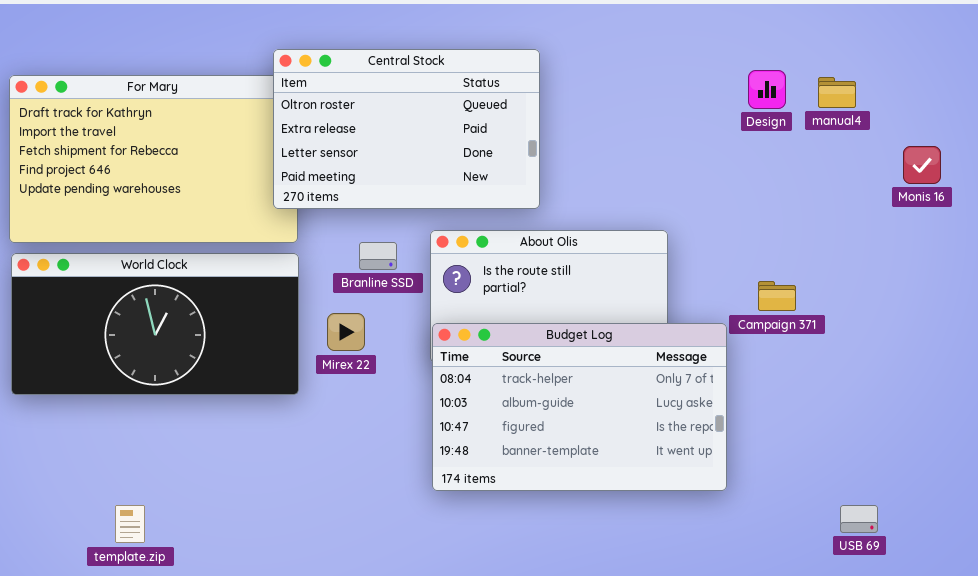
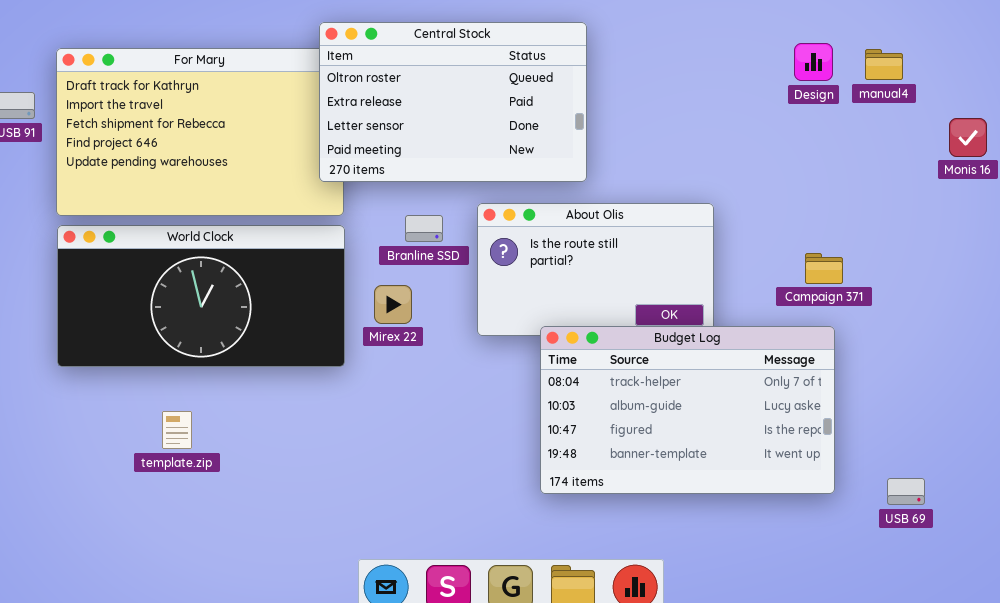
Budget Log: [432,323,727,491] -> [540,326,835,494], moved
template.zip: [115,505,145,543] -> [162,411,192,449], moved

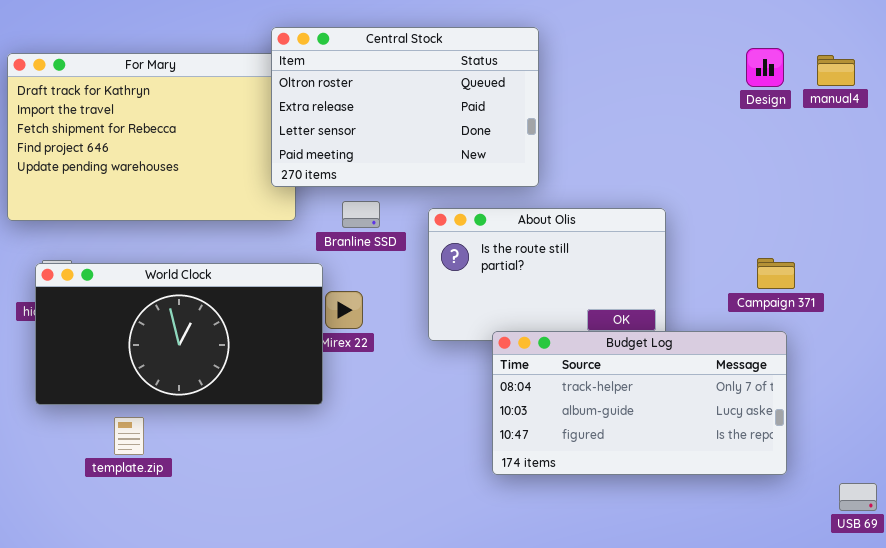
Branline SSD: [405,215,443,242] -> [342,201,380,228], moved
World Clock: [57,225,345,367] -> [35,263,323,405], moved
Budget Log: [540,326,835,494] -> [492,331,787,475], resized

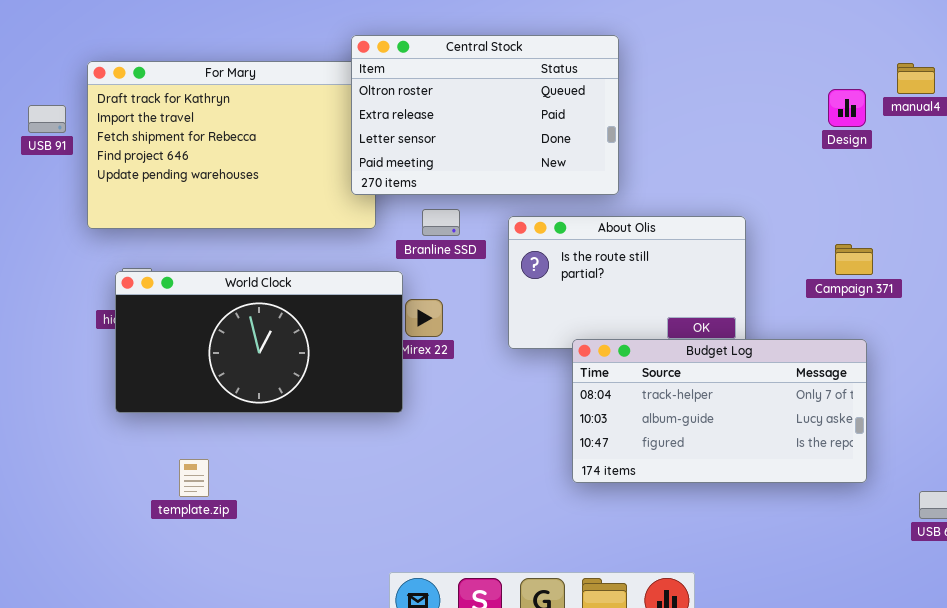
Design: [746,48,784,87] -> [828,89,866,127], moved
Campaign 371: [757,258,795,289] -> [835,244,873,275], moved
template.zip: [114,417,144,455] -> [179,459,209,497], moved

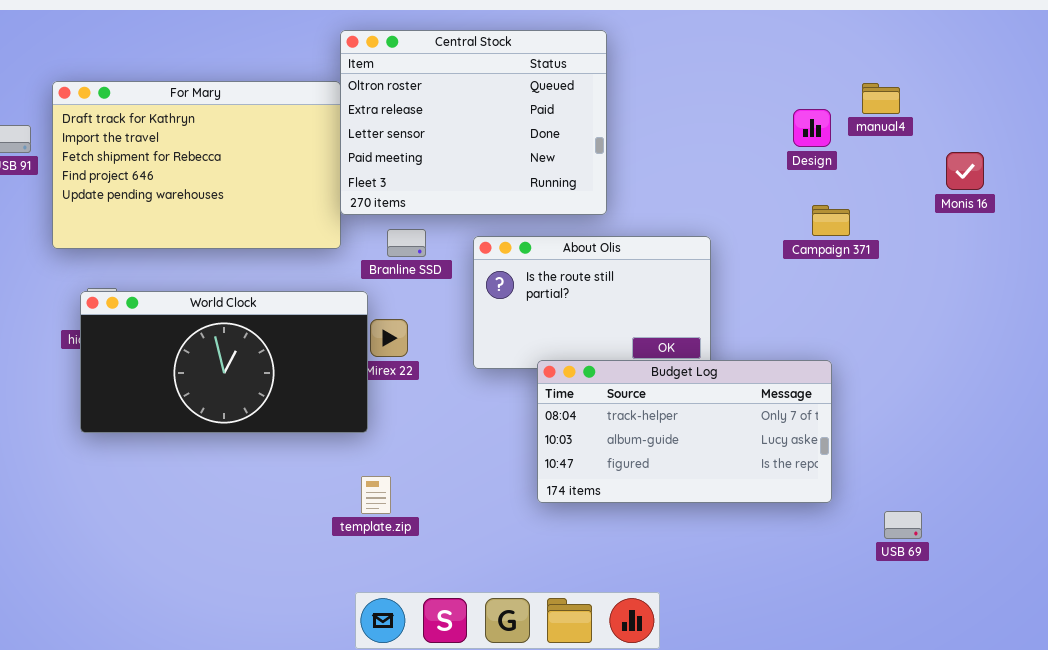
Central Stock: [351,35,619,195] -> [340,30,607,215], moved, resized
Campaign 371: [835,244,873,275] -> [812,205,850,236], moved
template.zip: [179,459,209,497] -> [361,476,391,514], moved

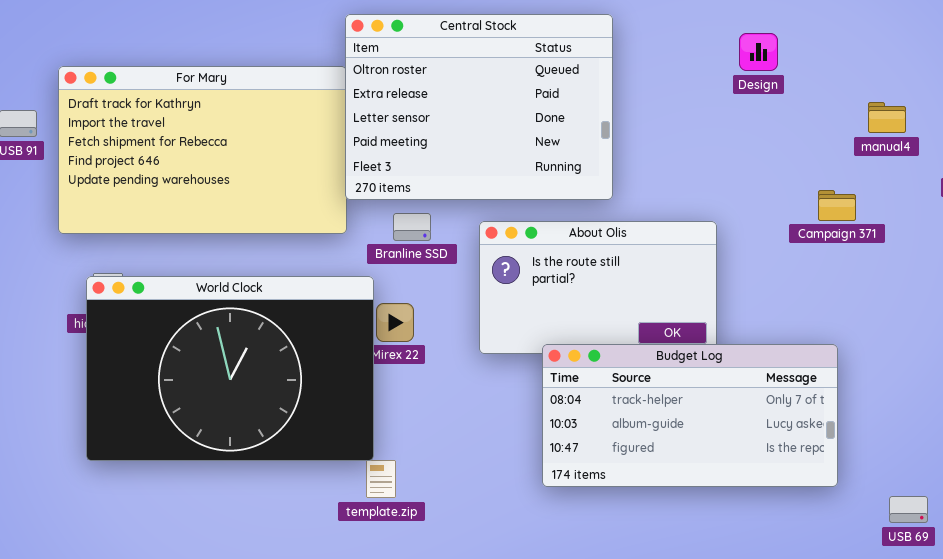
manual4: [862,83,900,114] -> [868,102,906,133], moved
Design: [793,109,831,147] -> [739,33,778,71], moved
World Clock: [80,291,368,433] -> [86,276,374,461], resized

